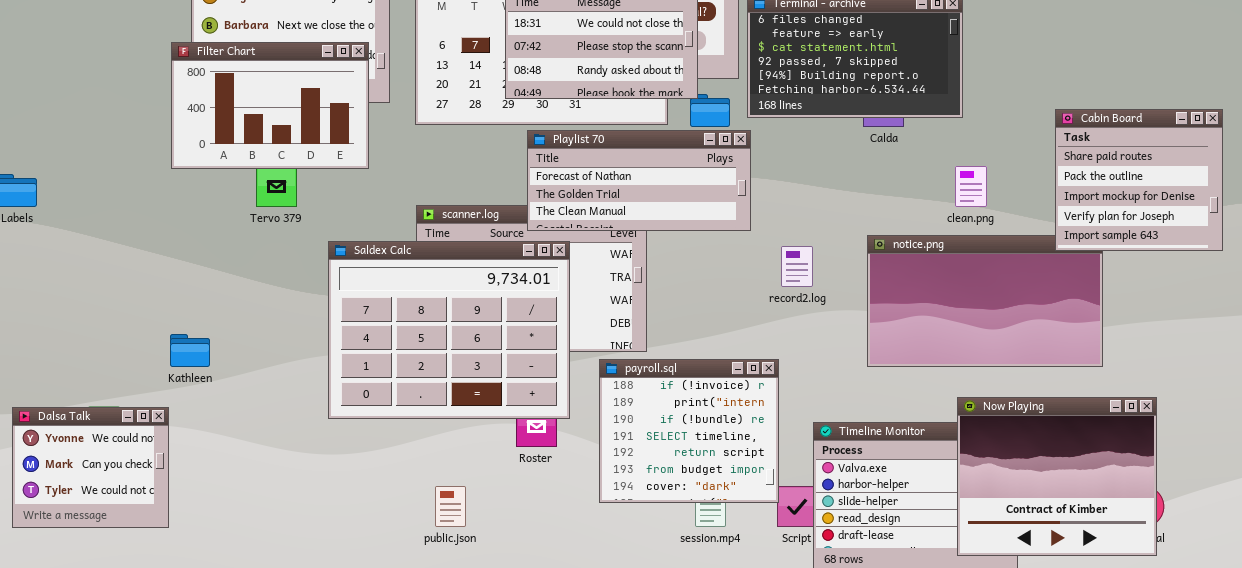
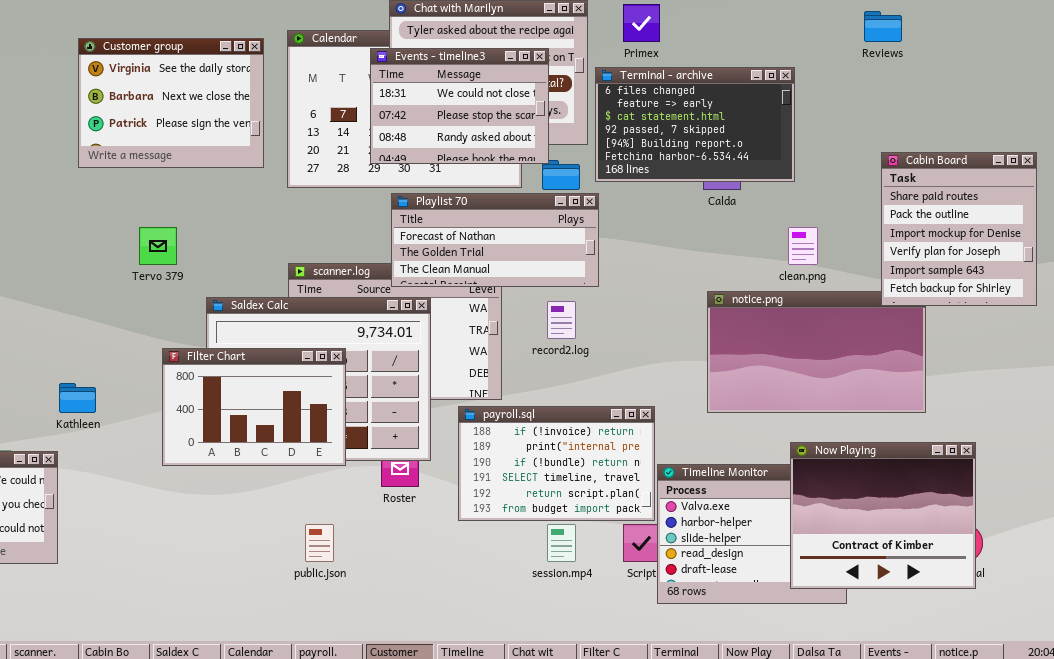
Filter Chart: [171,42,369,169] -> [162,348,346,466], moved
Cabin Board: [1055,109,1223,251] -> [881,152,1037,306], resized
record2.log: [781,246,813,287] -> [547,301,576,339], moved
payroll.sql: [599,359,779,503] -> [458,406,655,521], resized

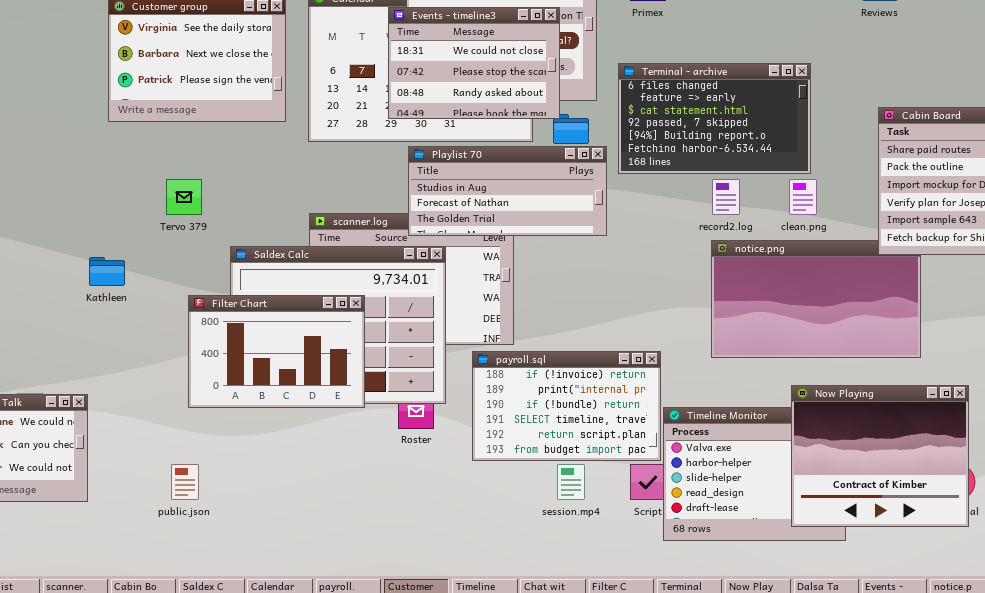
Terminal - archive: [595,67,795,182] -> [618,63,811,174], moved
Playlist 70: [391,193,599,287] -> [408,146,607,236], scrolled up 1 row
record2.log: [547,301,576,339] -> [712,179,740,215], moved
Kathleen: [59,383,96,413] -> [89,257,125,286], moved
public.json: [305,524,334,562] -> [171,464,199,500], moved

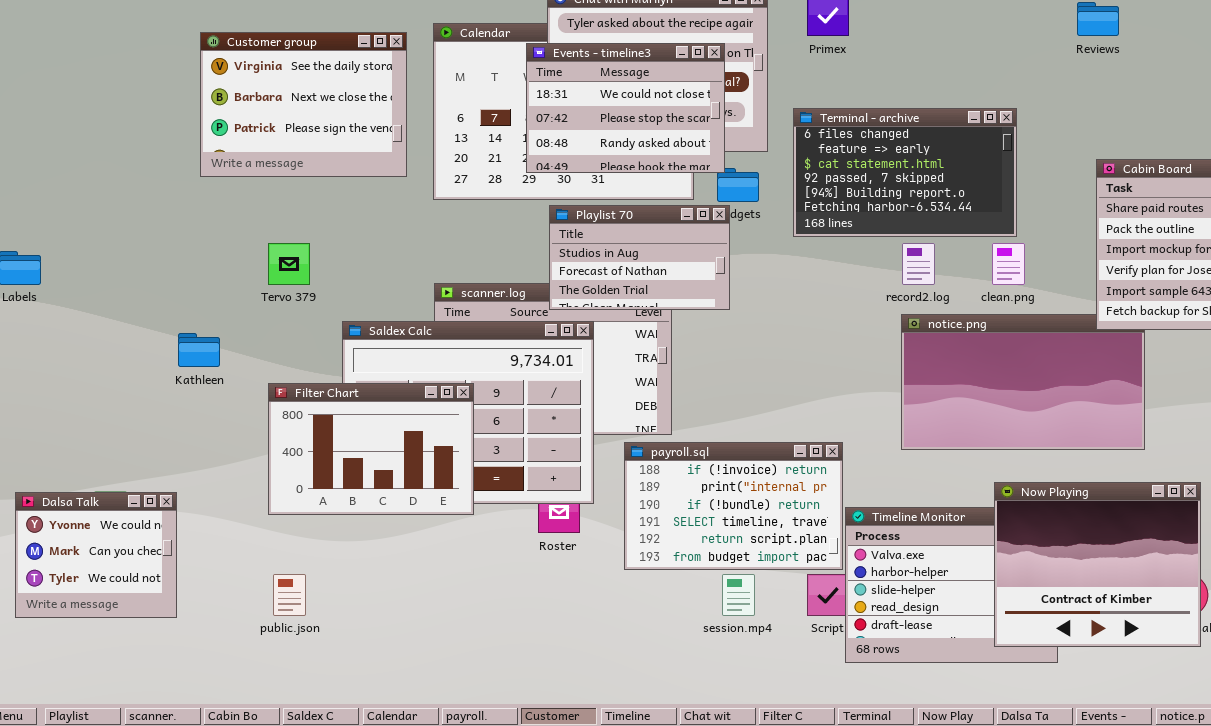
Playlist 70: [408,146,607,236] -> [549,205,730,310], resized
Filter Chart: [188,295,365,408] -> [268,383,474,515], moved

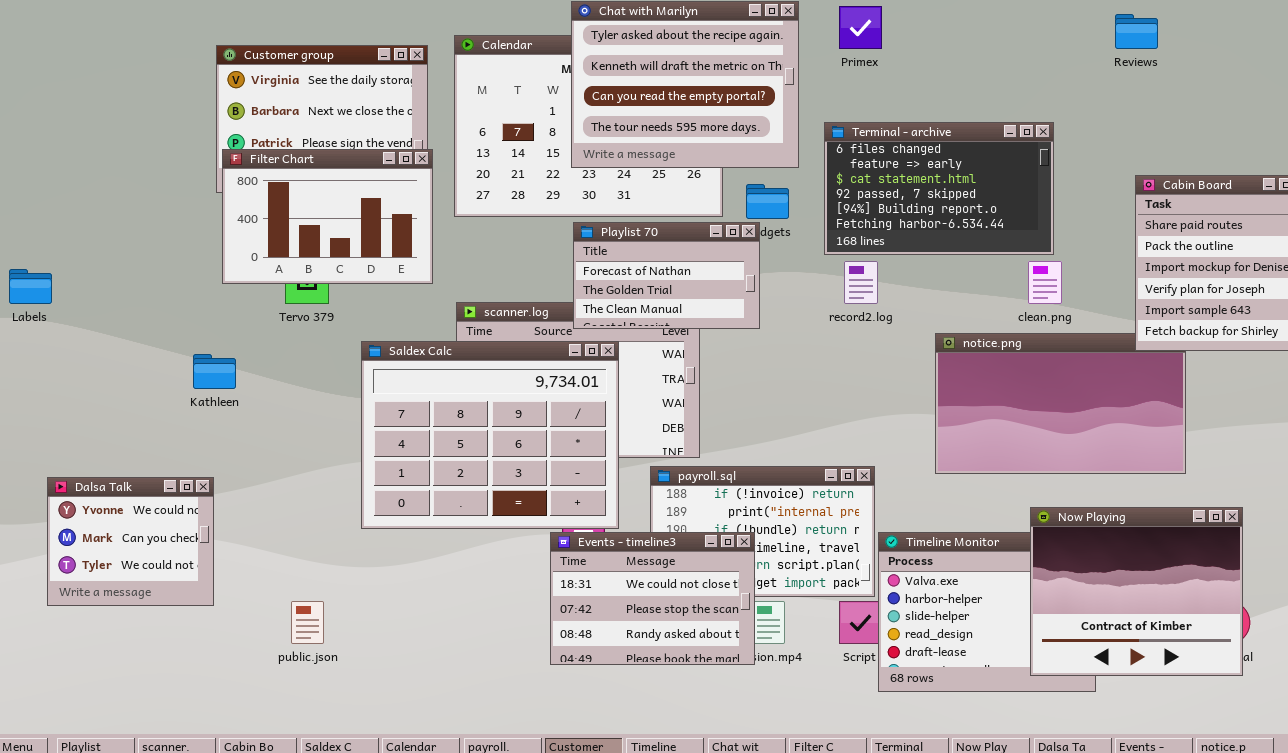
Events - timeline3: [526,43,725,173] -> [550,532,755,665], moved
Playlist 70: [549,205,730,310] -> [573,222,760,329], scrolled down 1 row
record2.log: [902,243,935,285] -> [844,261,878,304], moved
Filter Chart: [268,383,474,515] -> [222,149,433,284], moved
Dalsa Talk: [15,492,177,618] -> [47,477,214,606], moved

